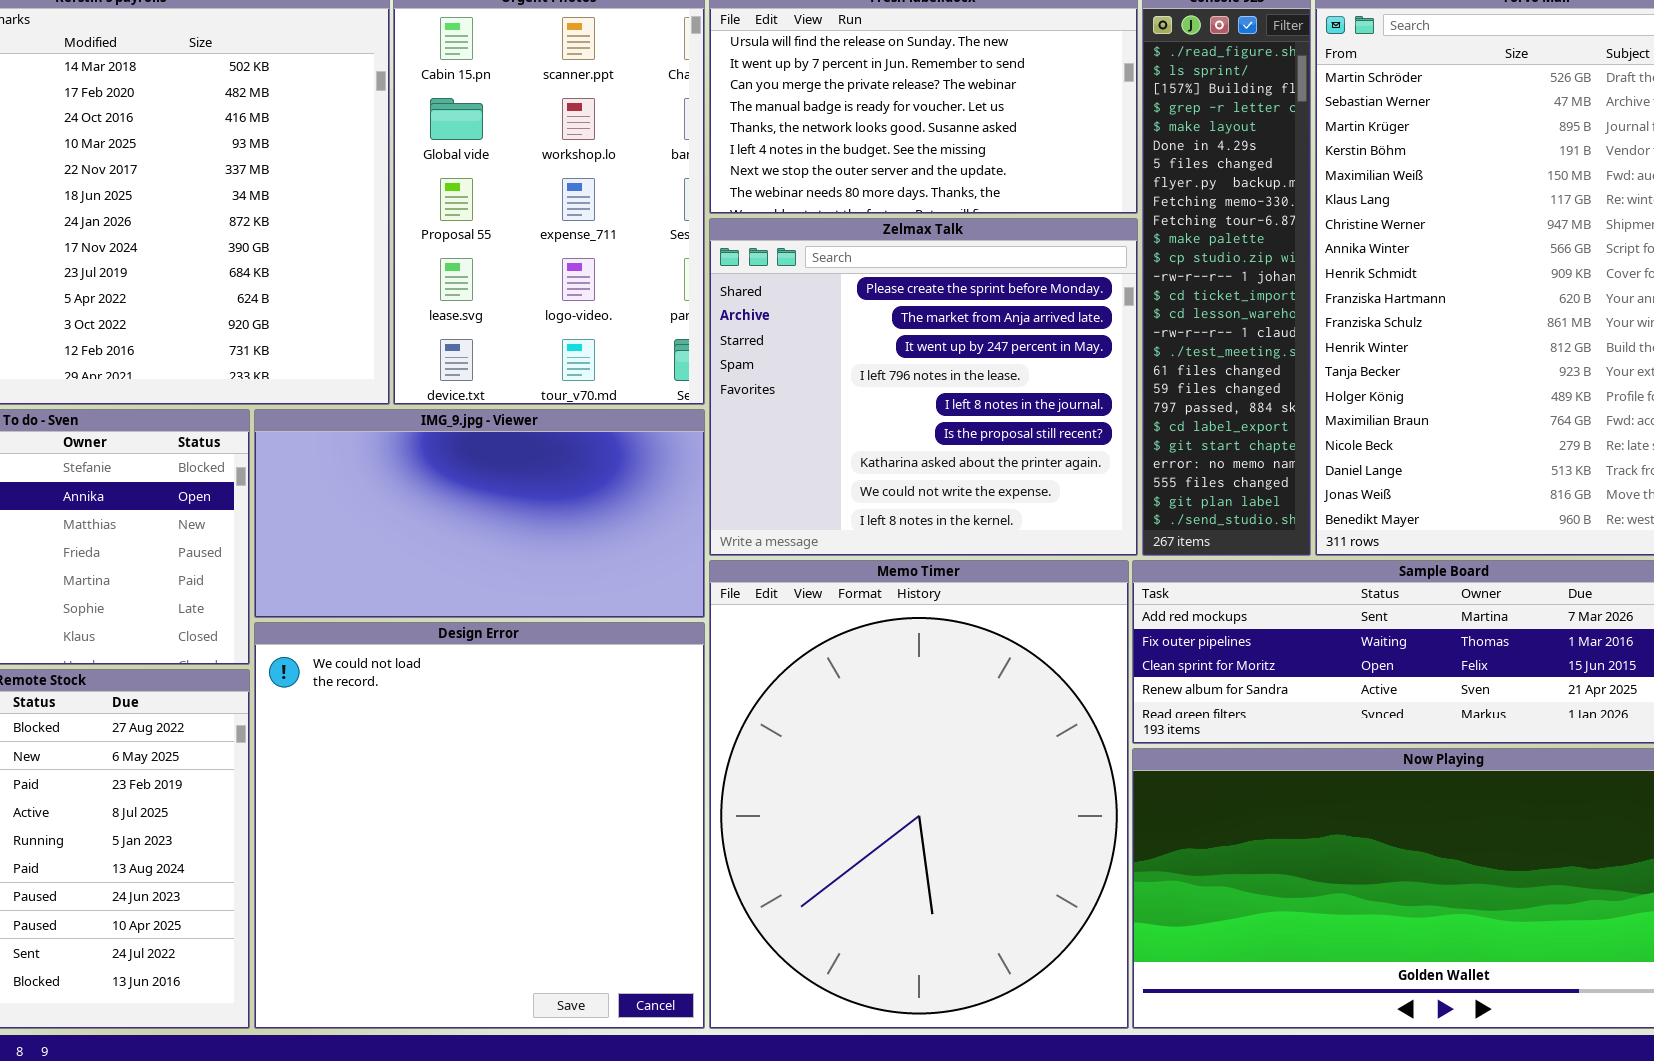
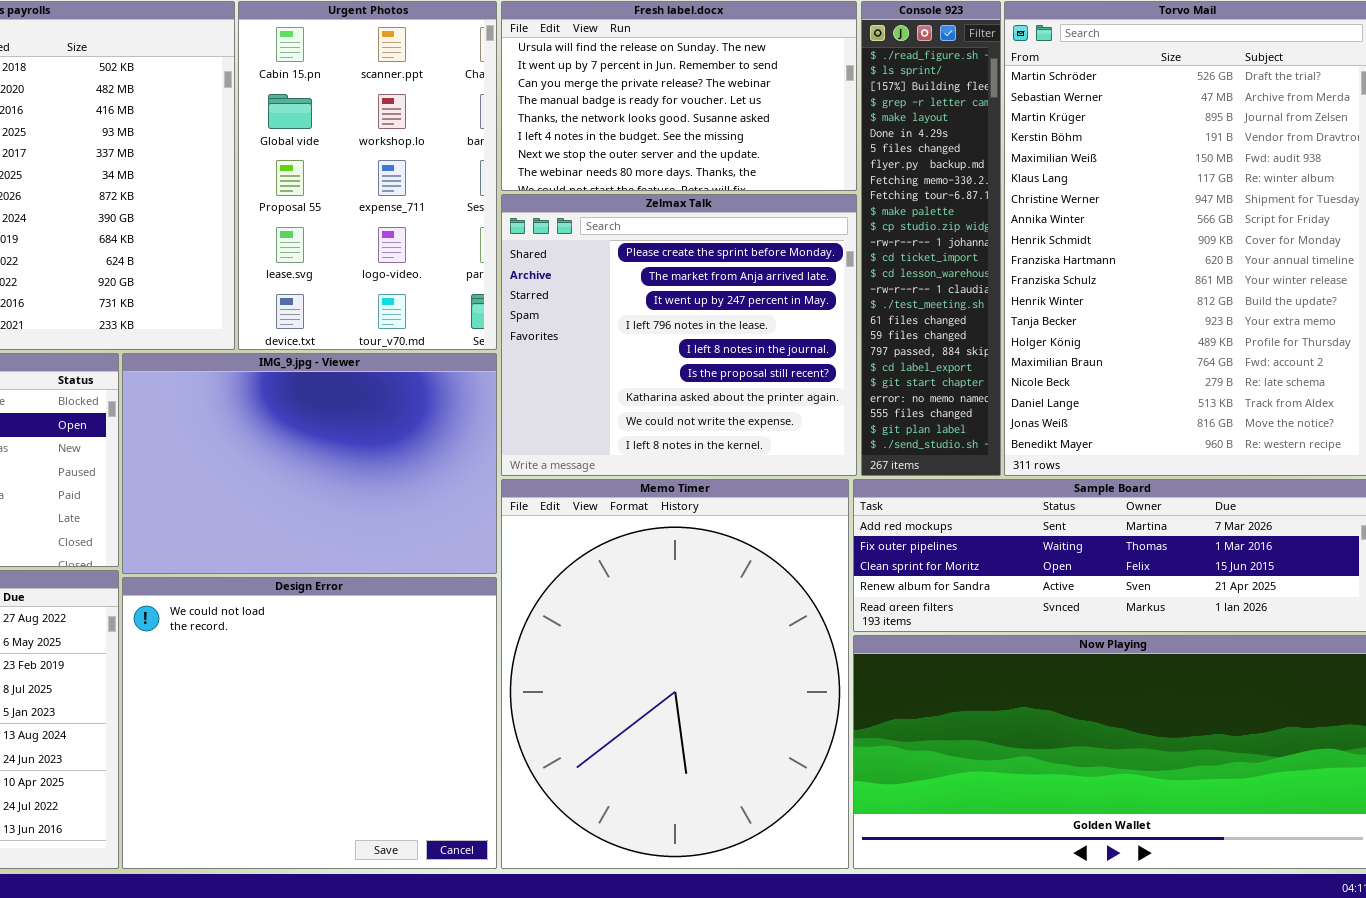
IMG_9.jpg - Viewer: [254,409,705,618] -> [122,353,497,574], resized
Design Error: [254,622,705,1029] -> [122,577,497,869], resized

